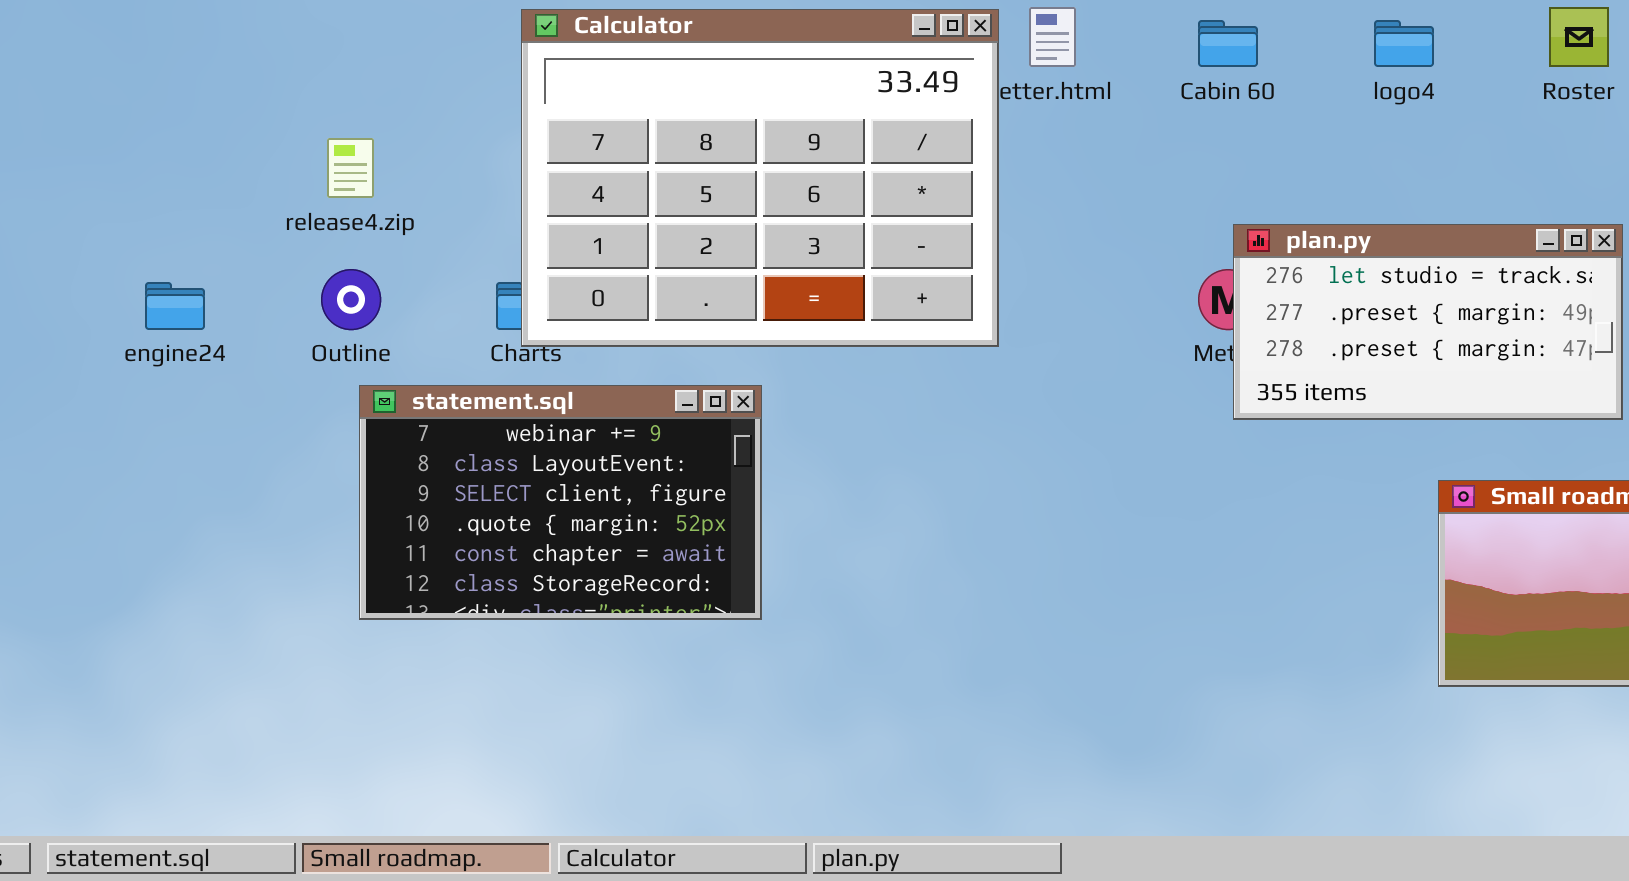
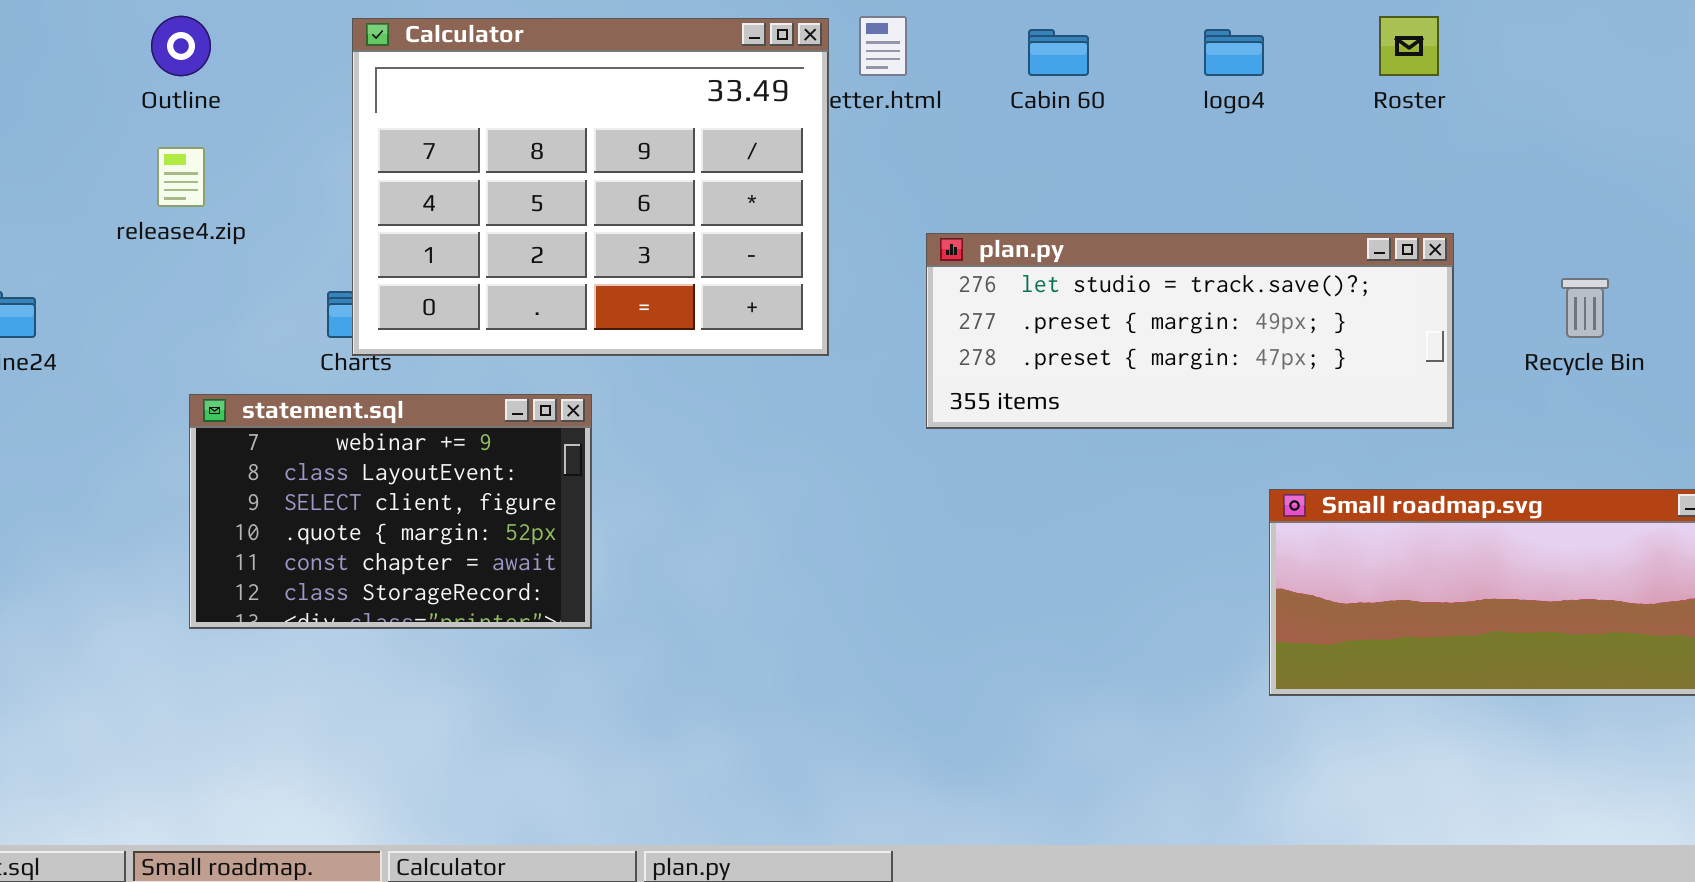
plan.py: [1233,224,1623,420] -> [926,233,1454,429], resized
Outline: [321,269,381,330] -> [151,16,211,76], moved

